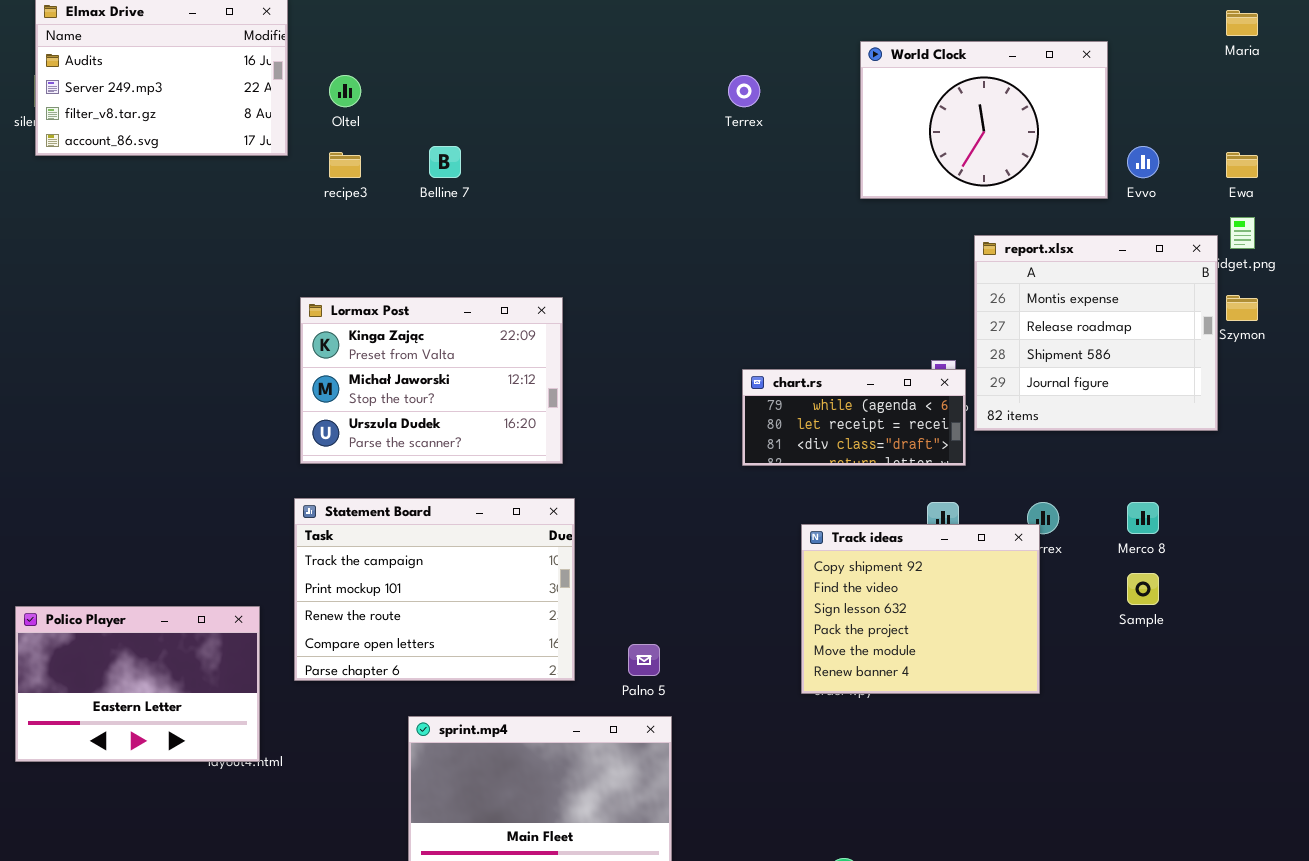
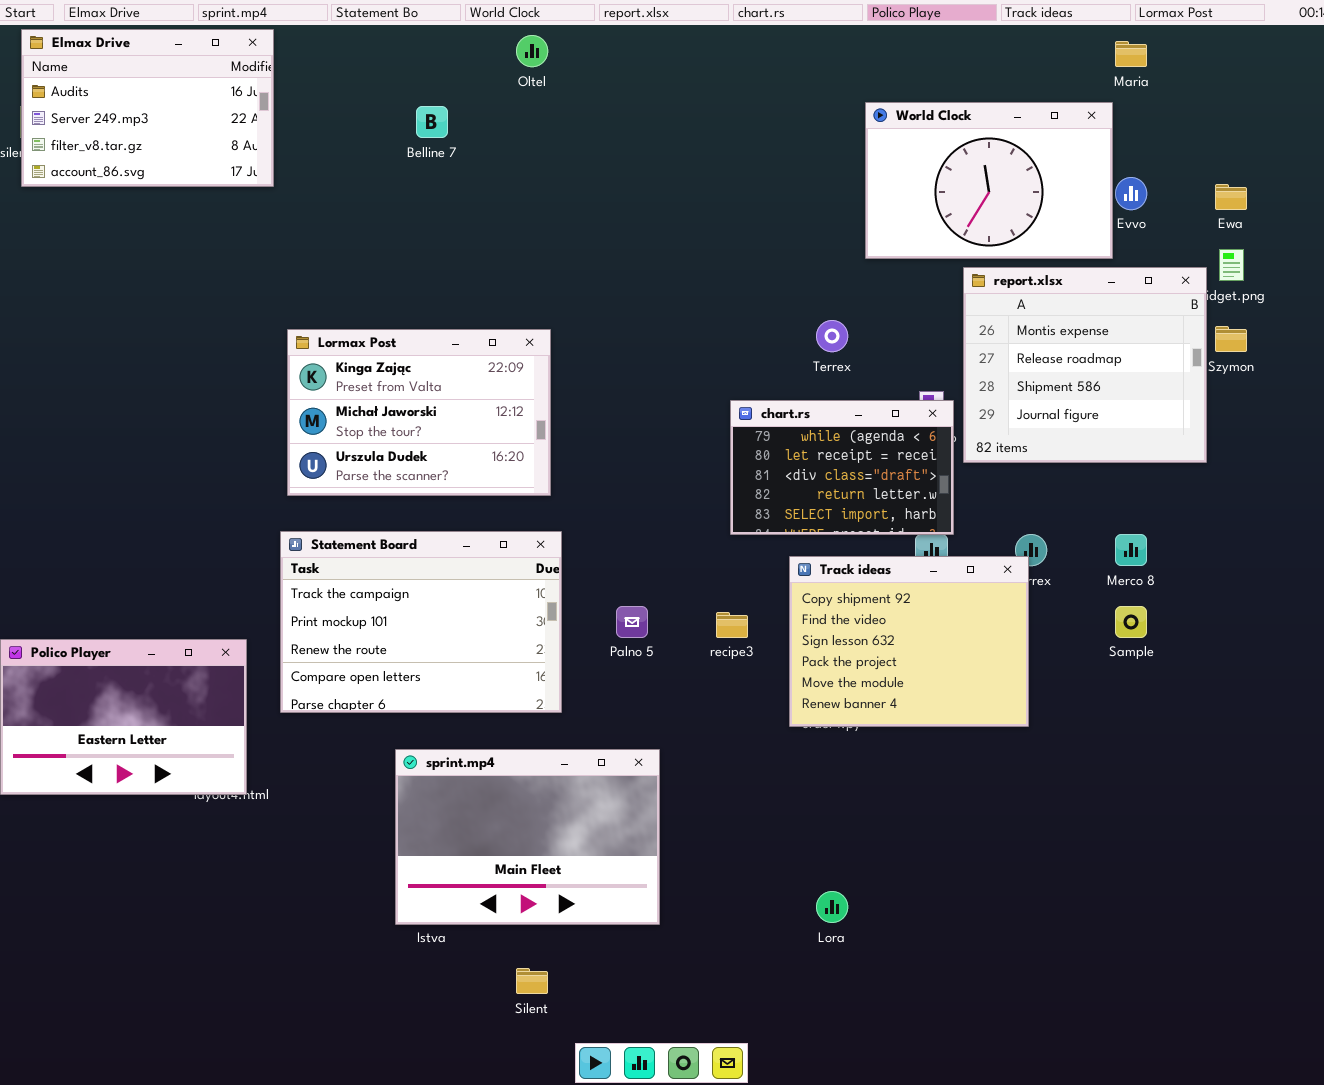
Maria: [1226,10,1258,36] -> [1115,41,1147,67], moved
World Clock: [860,41,1108,199] -> [865,102,1113,259], moved
Oltel: [329,75,361,107] -> [516,35,548,67], moved
Terrex: [728,75,760,107] -> [816,320,848,352], moved
Belline 7: [429,146,461,178] -> [416,106,448,138], moved
recipe3: [329,152,361,178] -> [716,612,748,638], moved
chart.rs: [742,369,966,466] -> [730,400,954,535], resized
Palno 5: [628,644,660,676] -> [616,606,648,638], moved

